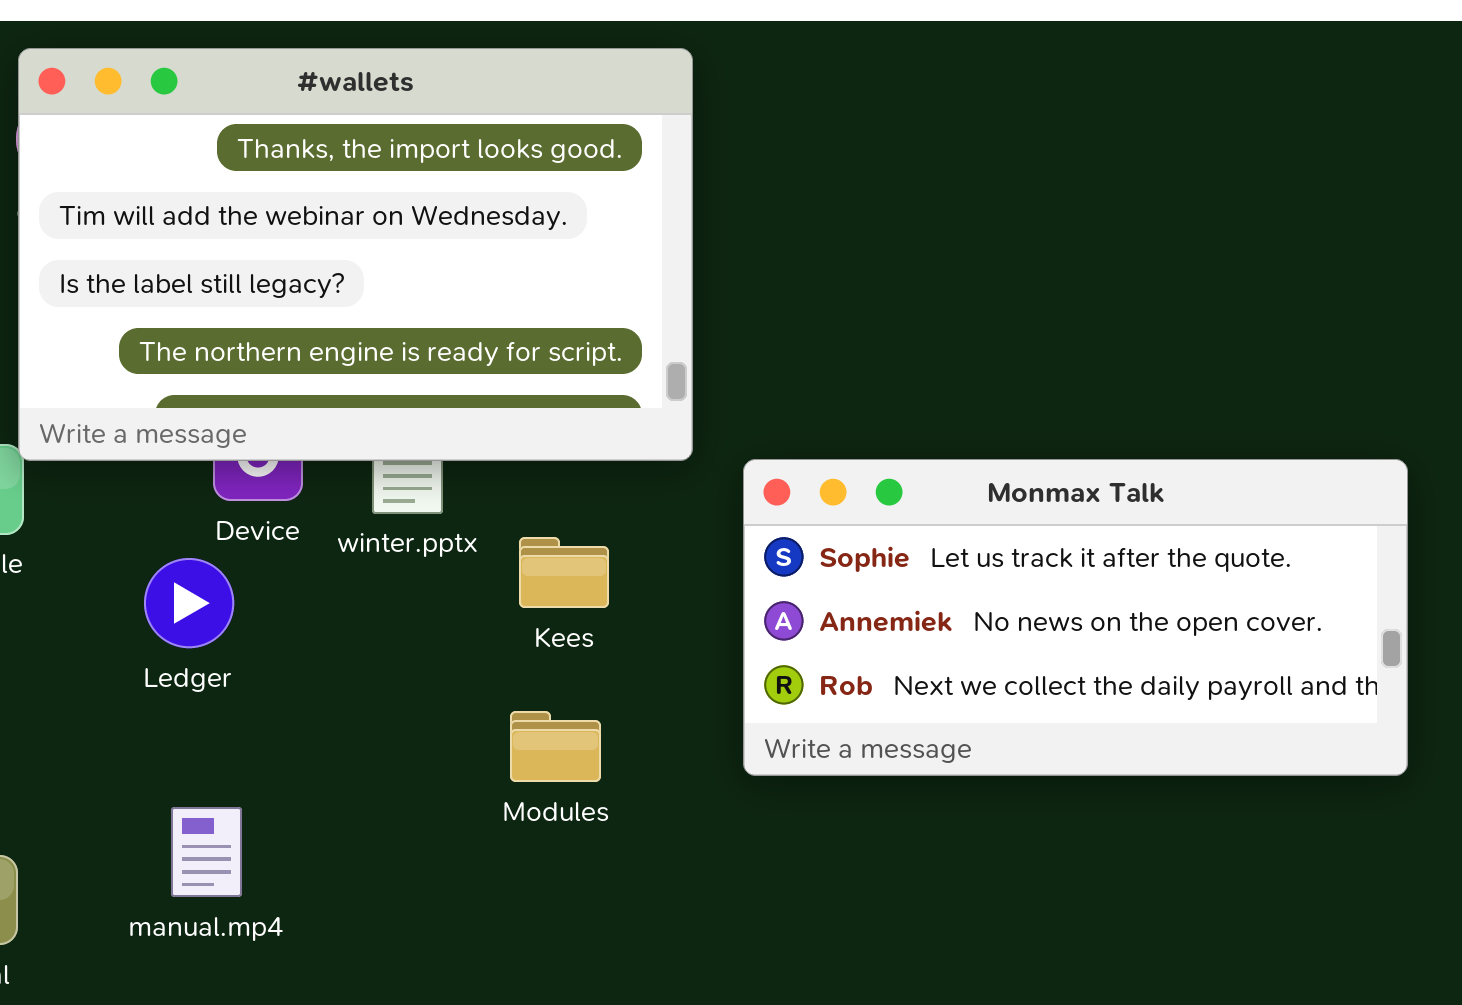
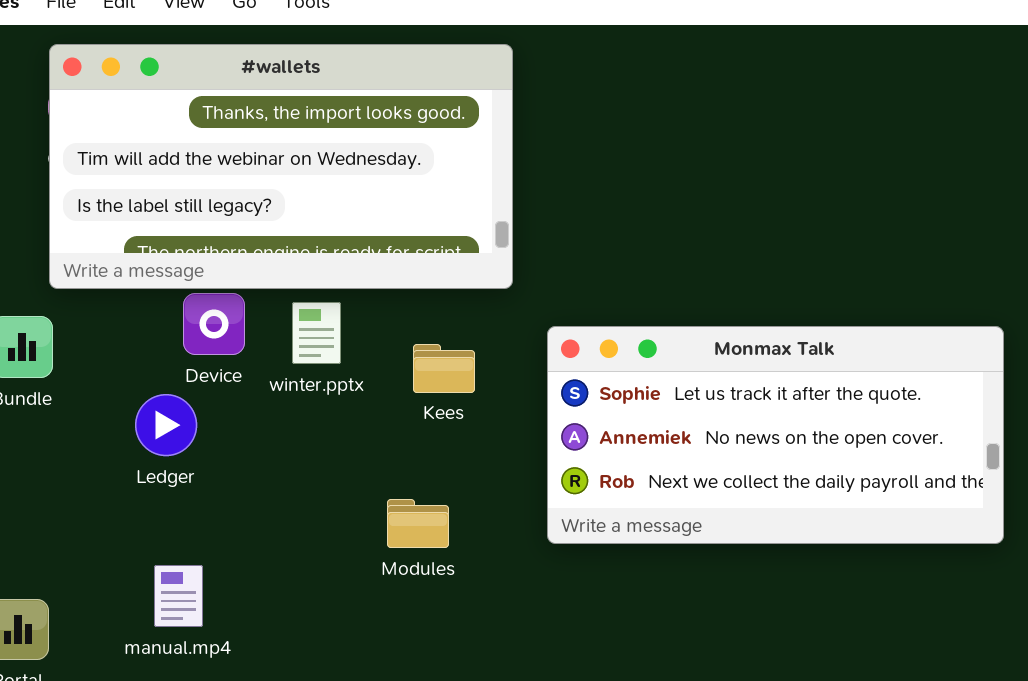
#wallets: [18,48,693,461] -> [49,44,513,289], resized
Kees: [519,537,609,608] -> [413,344,475,393], moved

